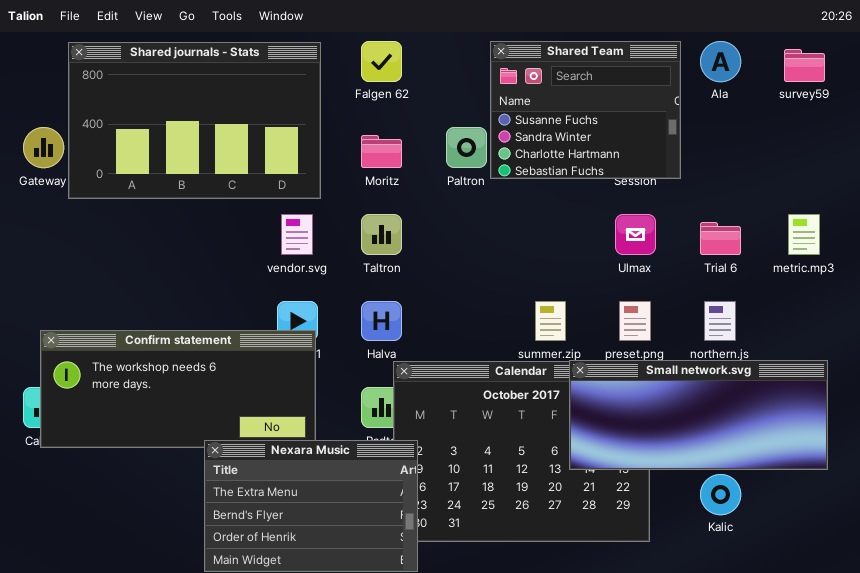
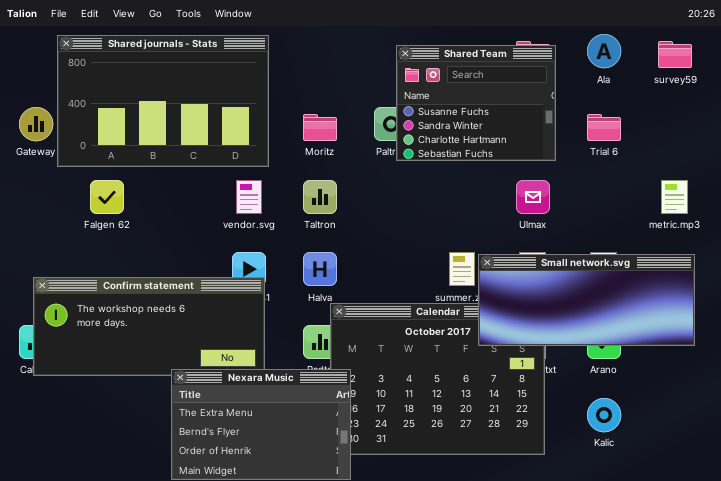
Falgen 62: [361,41,402,82] -> [90,180,124,214], moved
Shared Team: [490,41,681,179] -> [396,45,556,161], moved
Trial 6: [700,222,741,255] -> [587,114,621,141], moved
Small network.svg: [569,360,828,470] -> [478,254,695,346], moved

